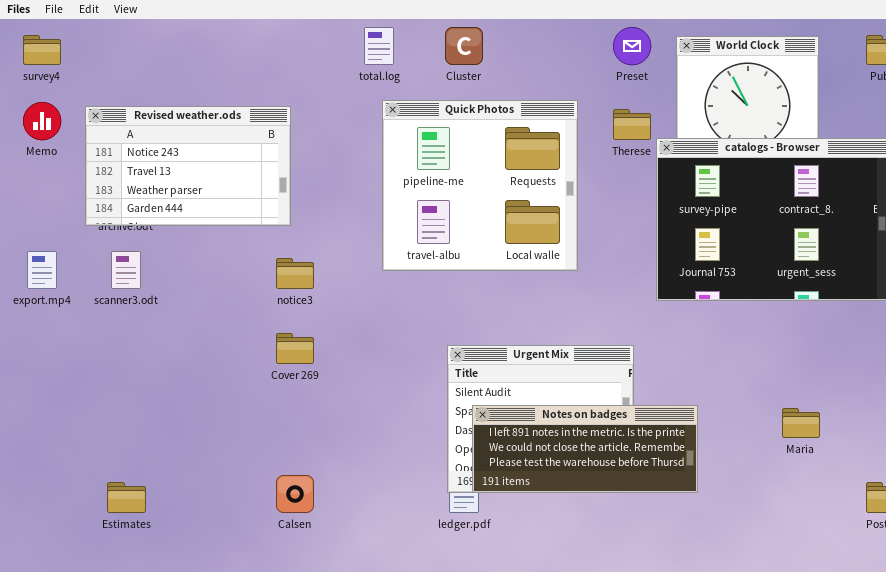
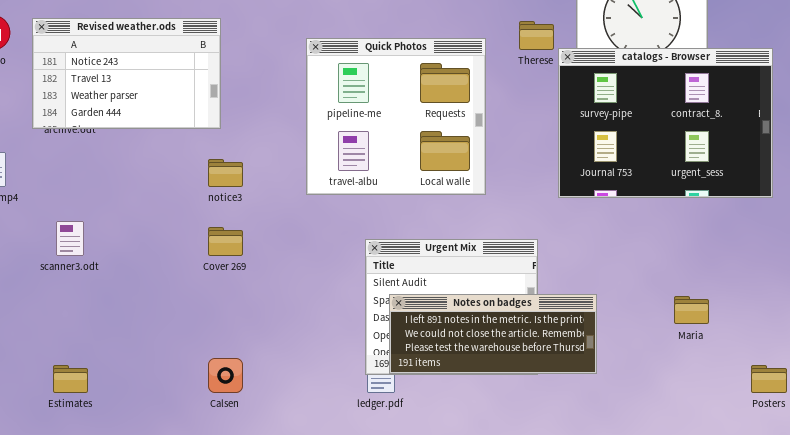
Quick Photos: [382,100,578,271] -> [306,38,486,195], moved
scanner3.odt: [111,251,141,289] -> [56,221,84,256], moved

